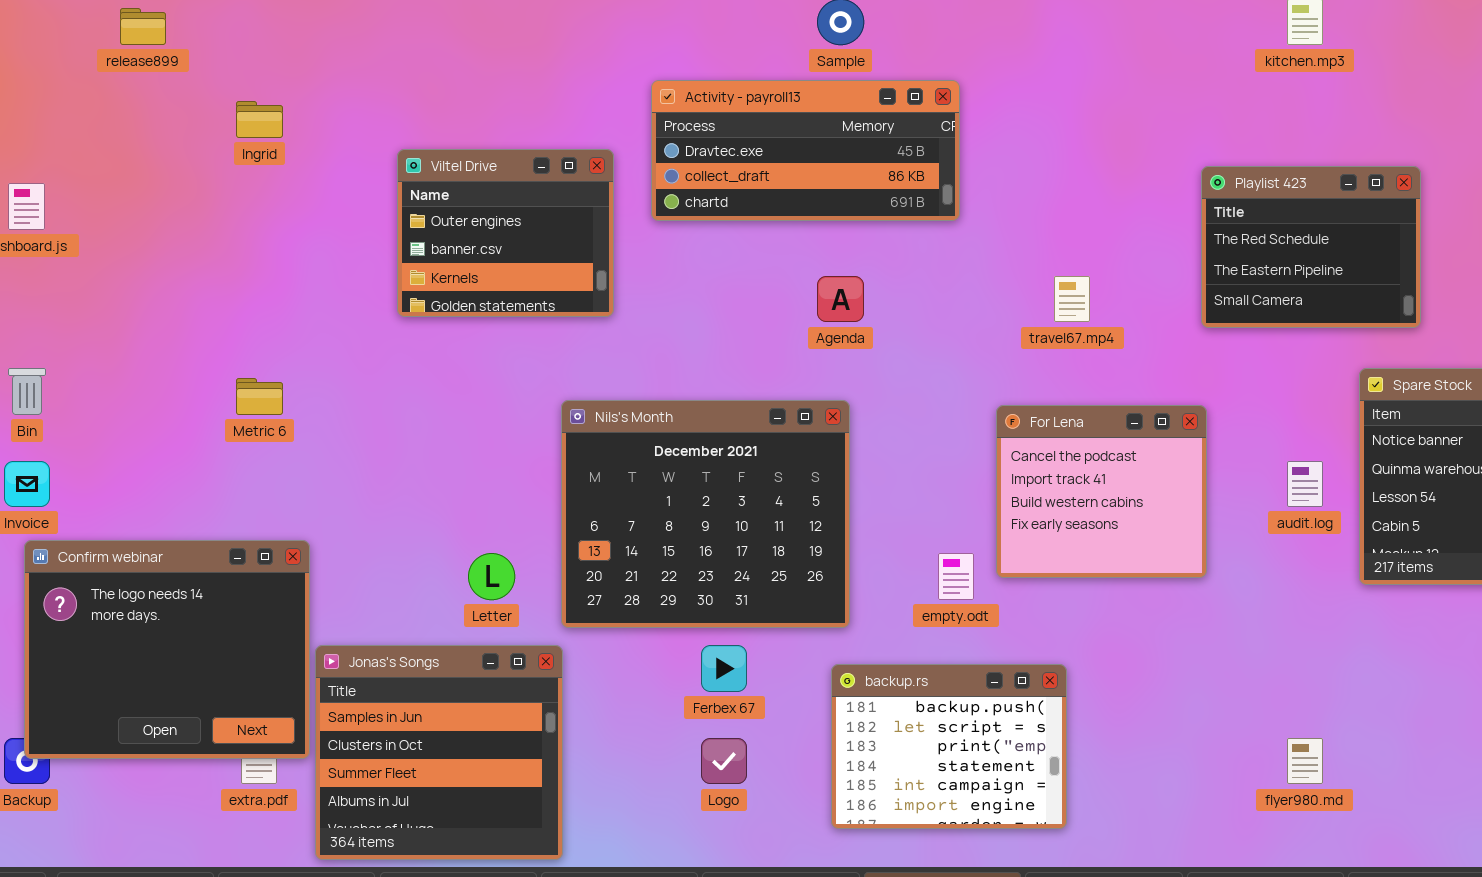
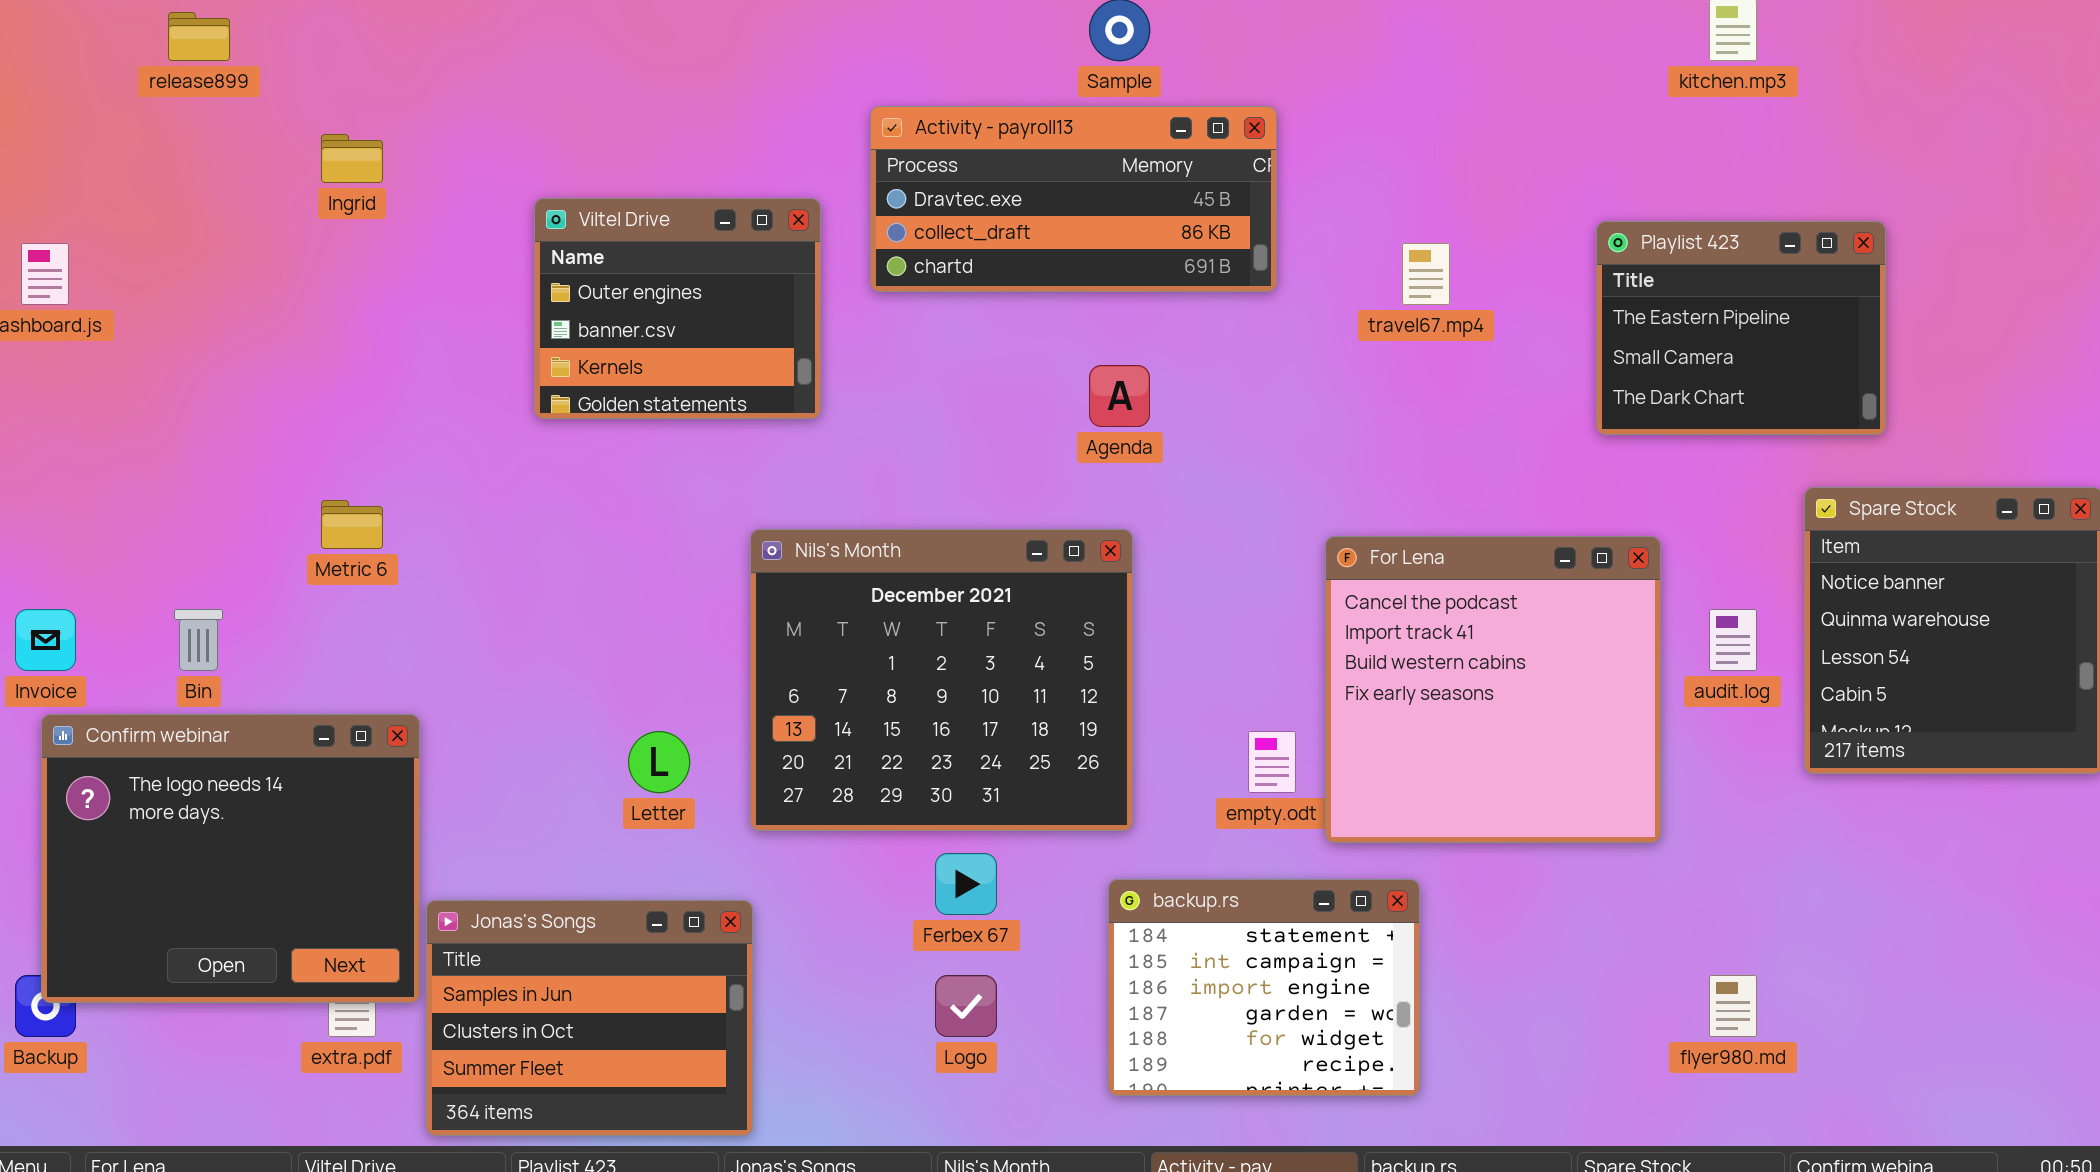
Playlist 423: [1201,166,1421,328] -> [1596,221,1886,435], scrolled down 1 row
travel67.mp4: [1054,276,1090,322] -> [1402,243,1450,305], moved
Bin: [8,368,46,415] -> [174,609,223,671], moved
For Lena: [996,405,1207,578] -> [1325,536,1661,843], resized
Jonas's Songs: [315,645,563,860] -> [426,900,753,1136], resized
backup.rs: [831,664,1067,829] -> [1108,879,1420,1096], scrolled down 3 rows

